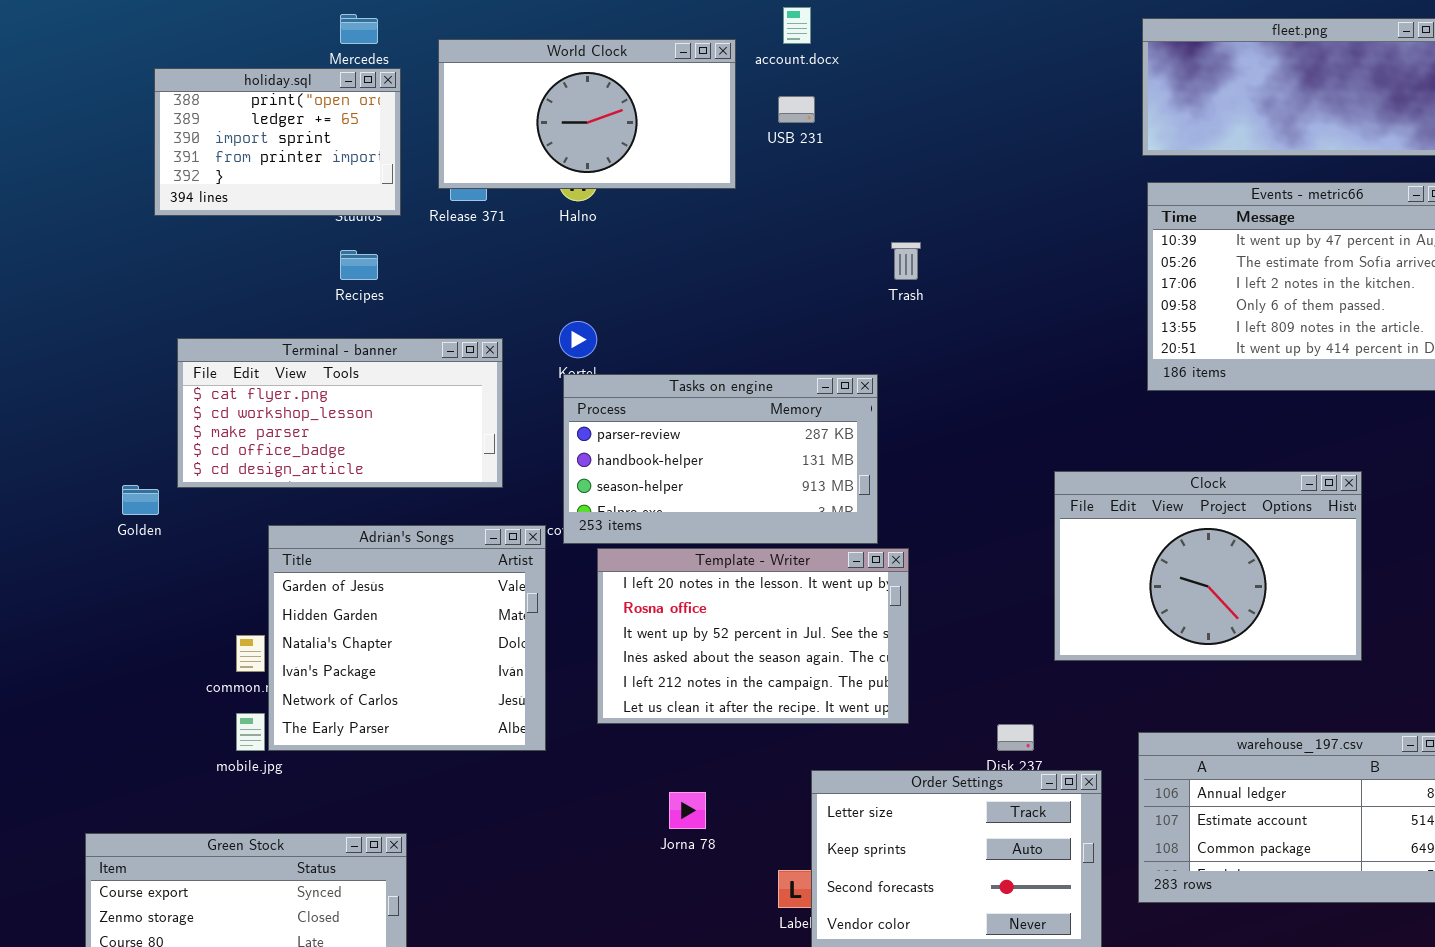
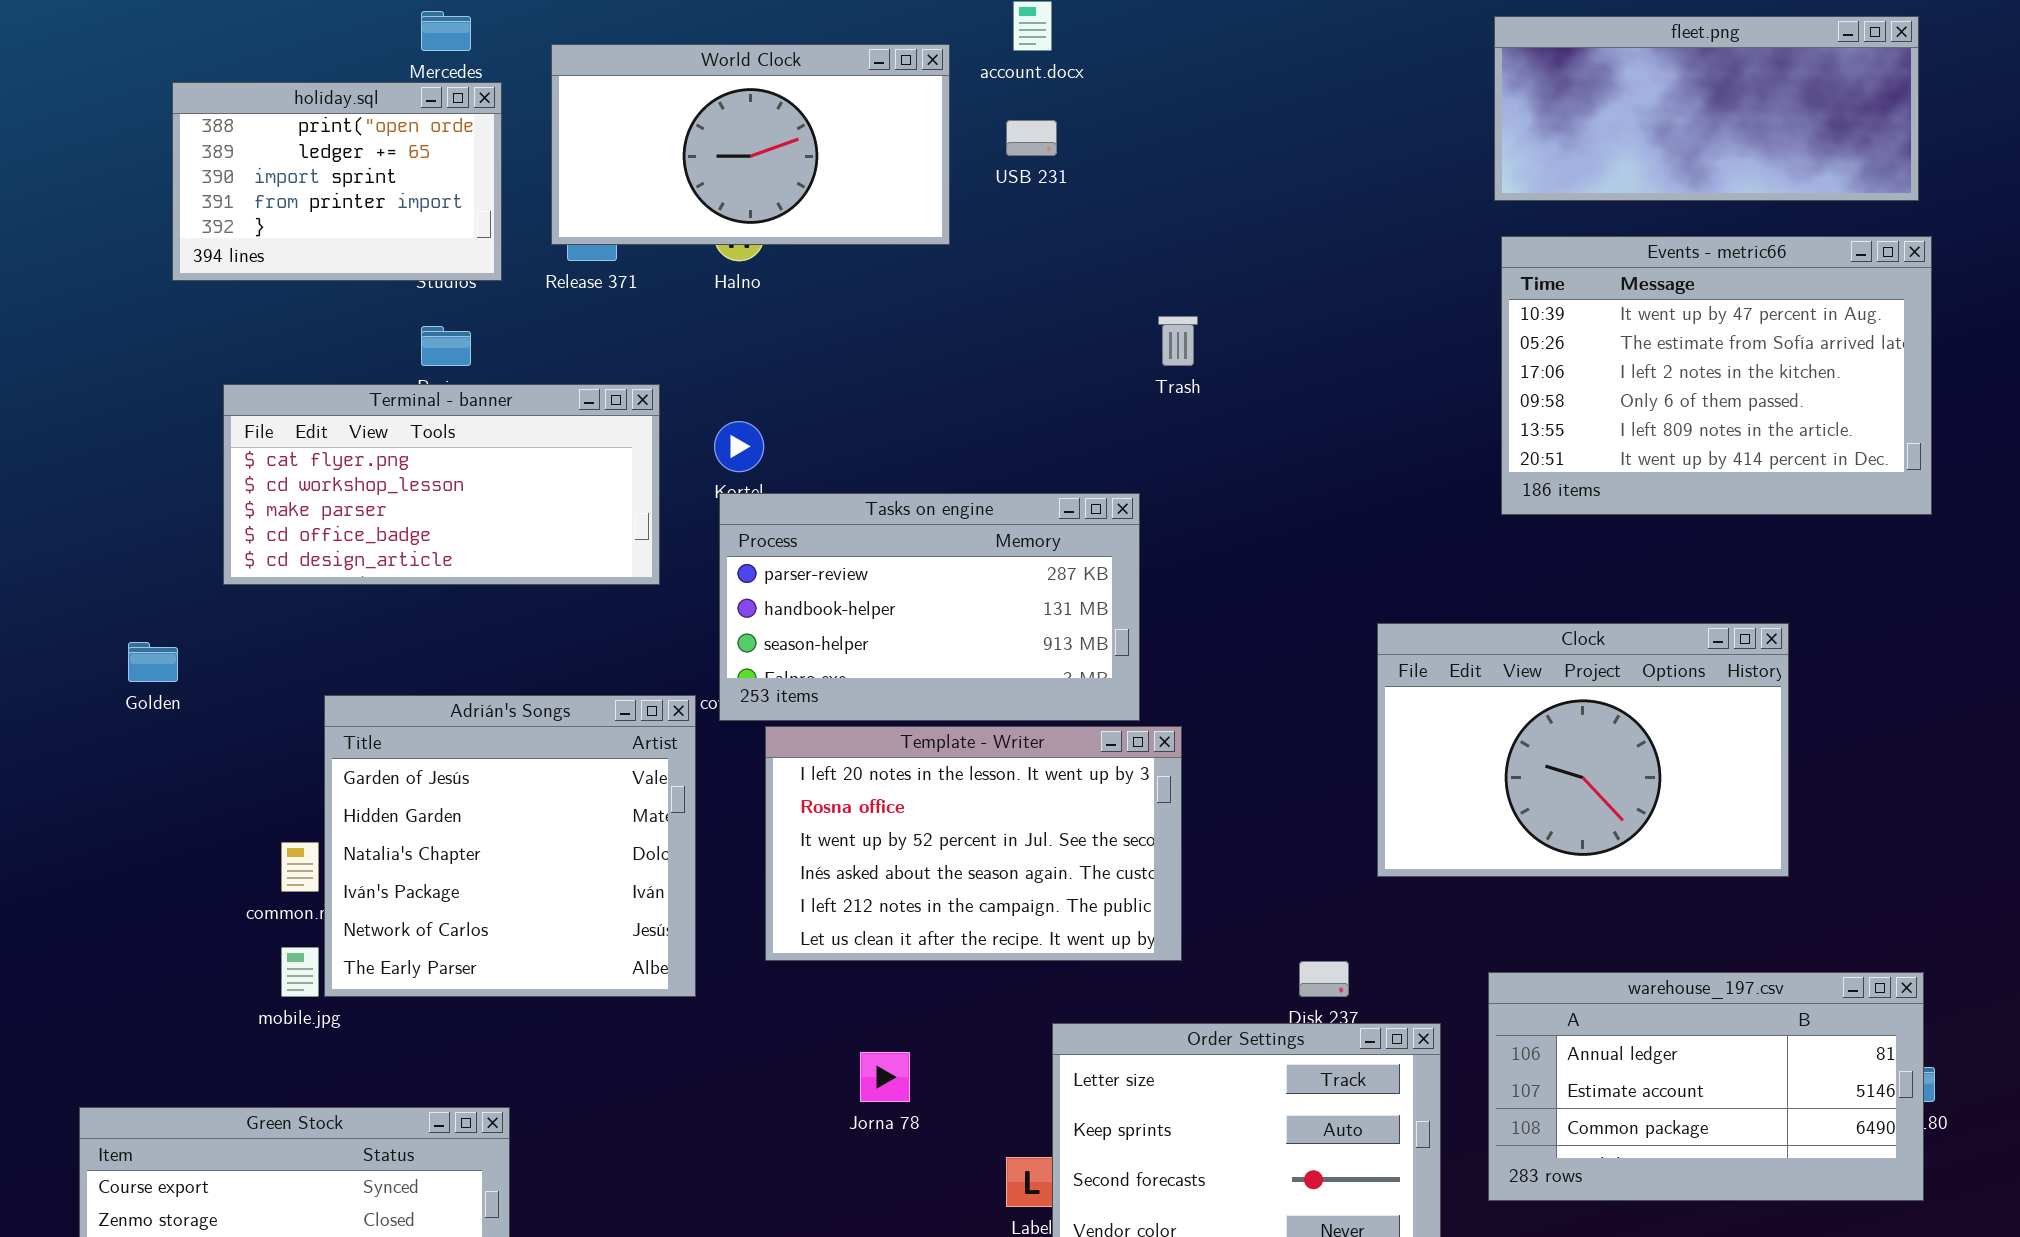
Terminal - banner: [177,338,503,488] -> [223,384,660,585], moved

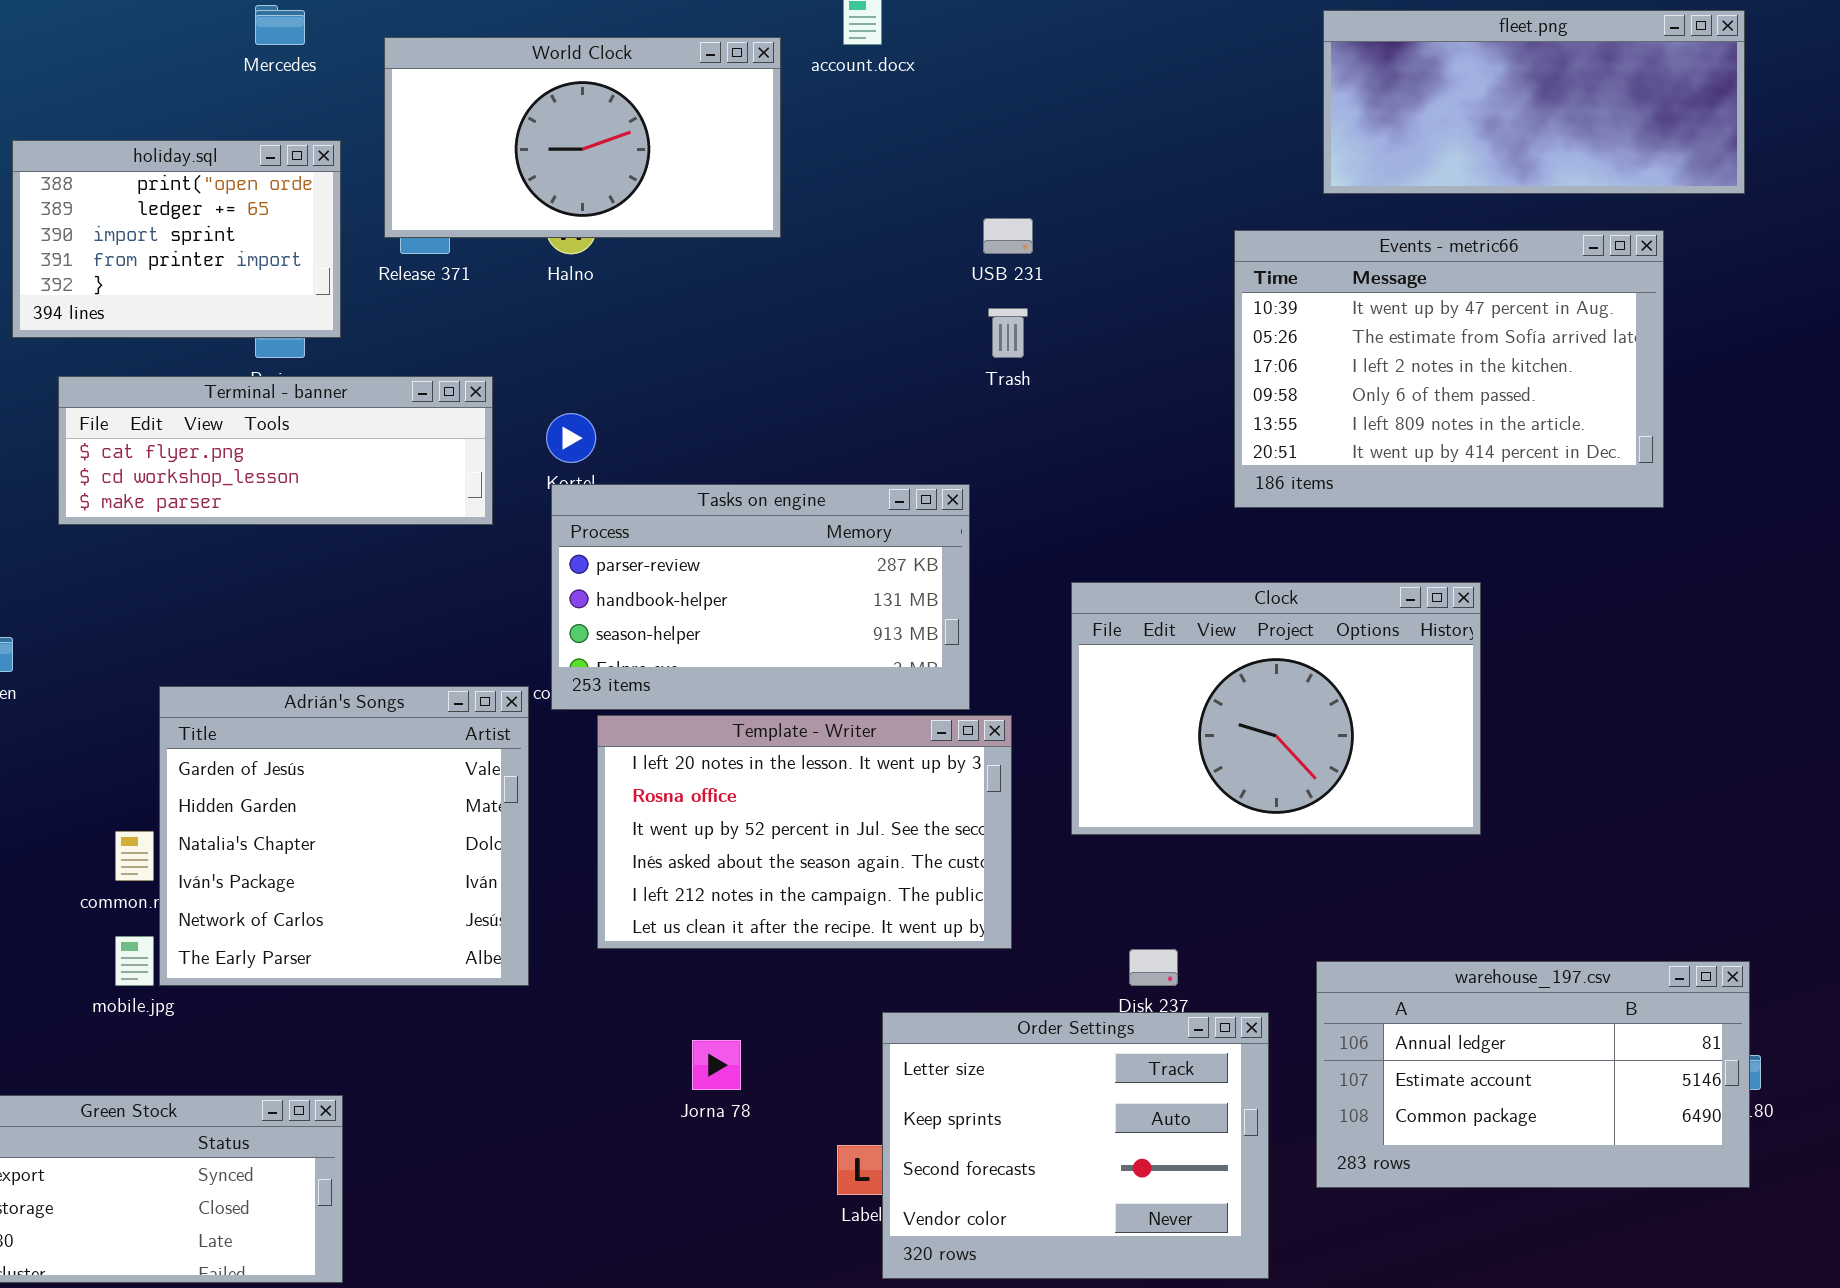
holiday.sql: [172,82,502,281] -> [12,140,341,338], moved
USB 231: [1006,120,1057,156] -> [983,218,1033,254], moved
Events - metric66: [1501,236,1932,515] -> [1234,230,1664,508], moved
Terminal - banner: [223,384,660,585] -> [58,376,493,525], resized
Clock: [1377,623,1789,877] -> [1071,582,1481,835], moved

